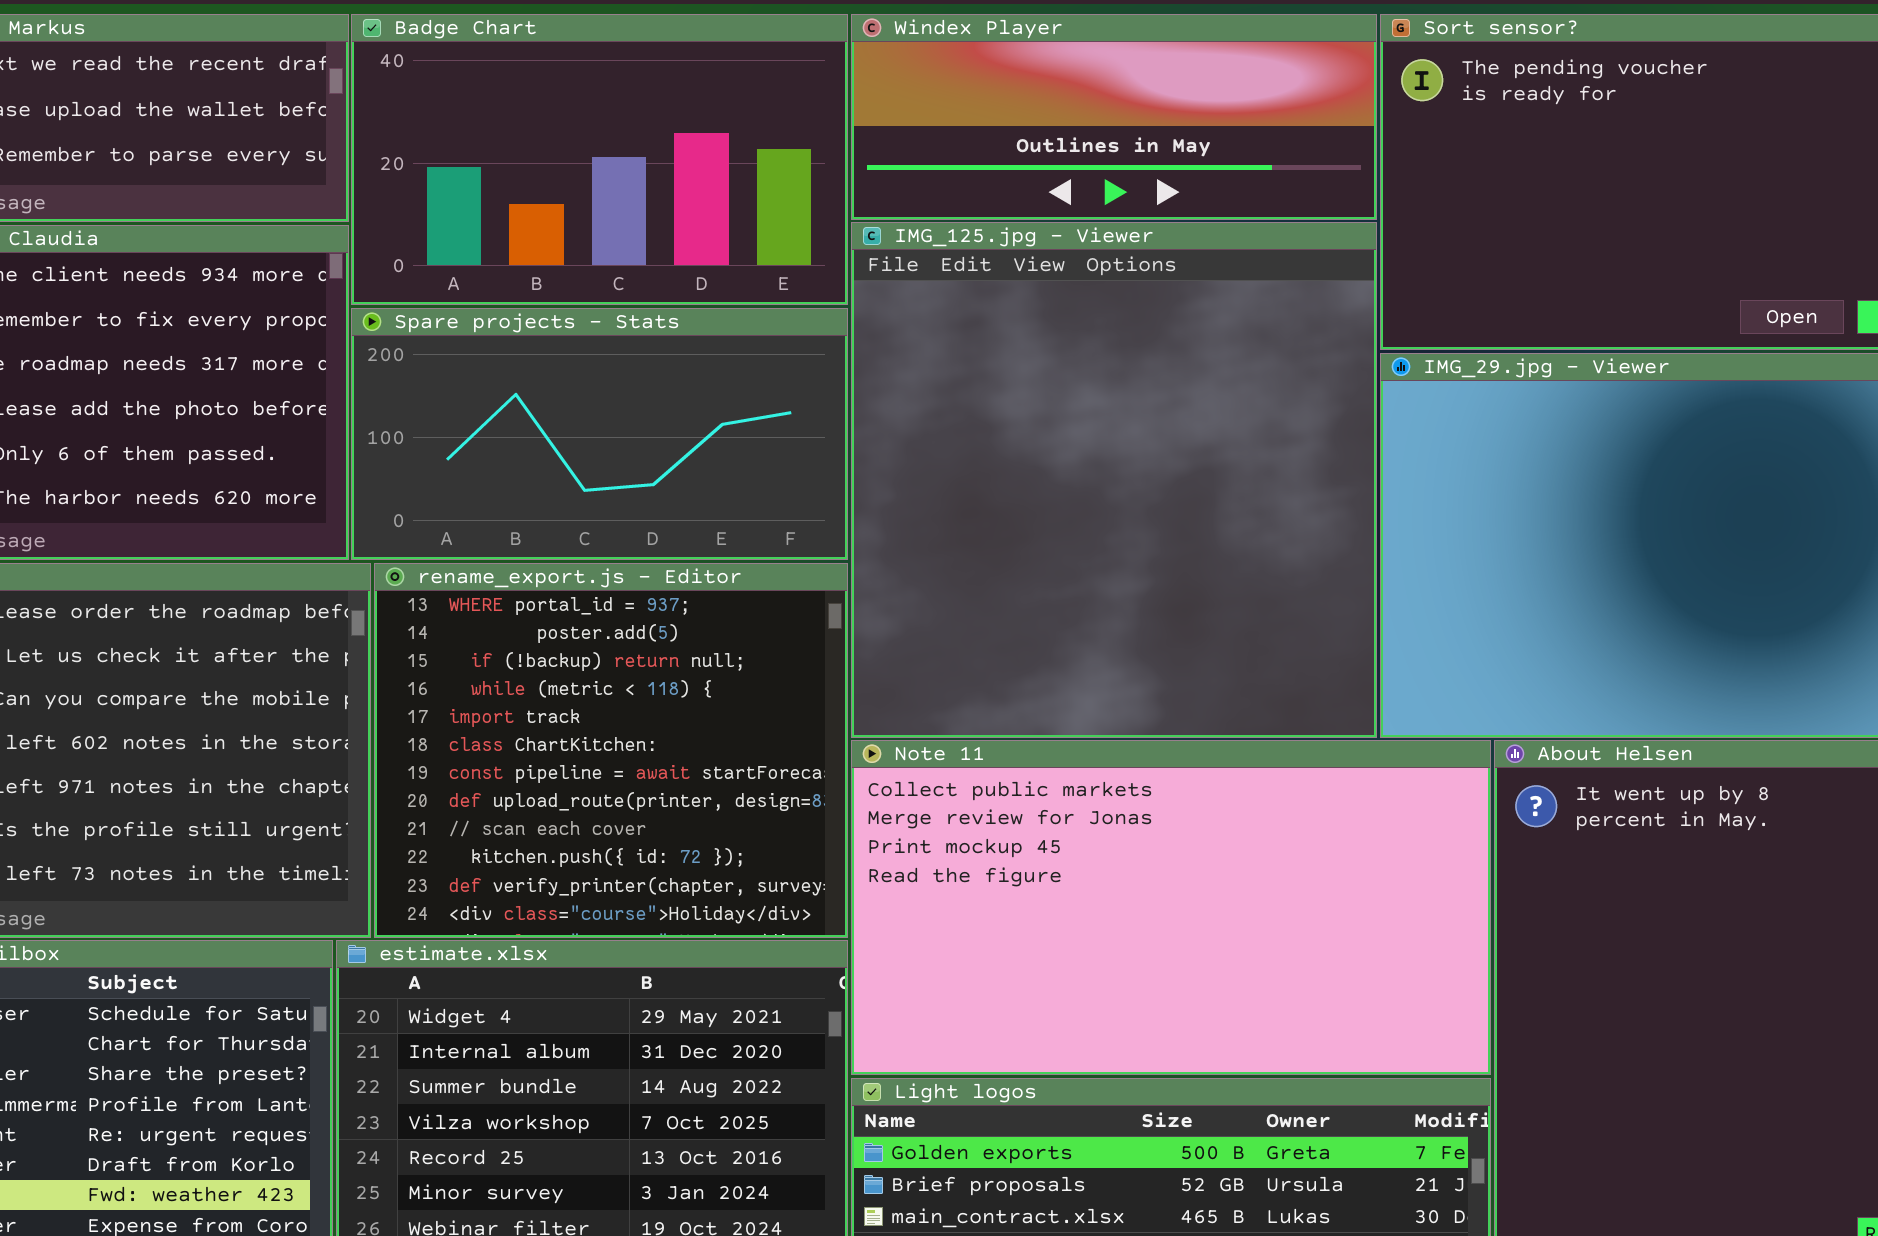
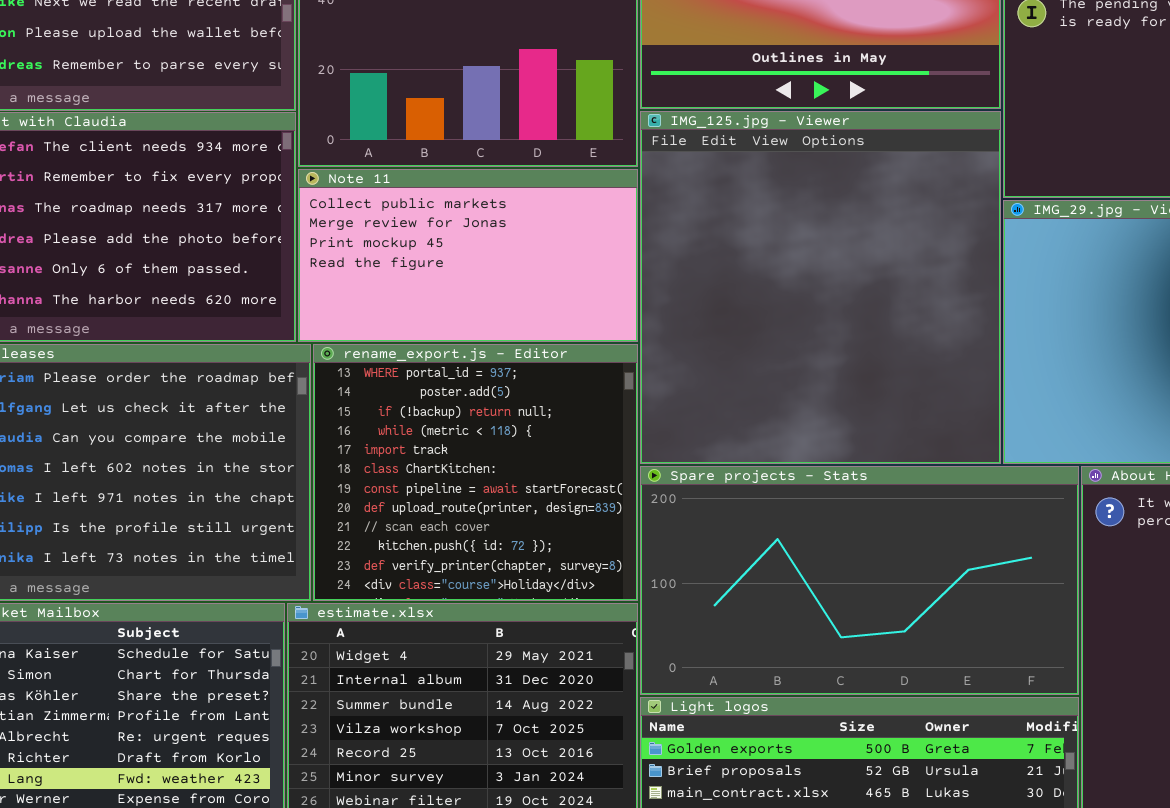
Spare projects - Stats: [351,308,848,560] -> [640,466,1079,695], moved, resized
Note 11: [851,740,1491,1075] -> [298,169,638,342], moved, resized

